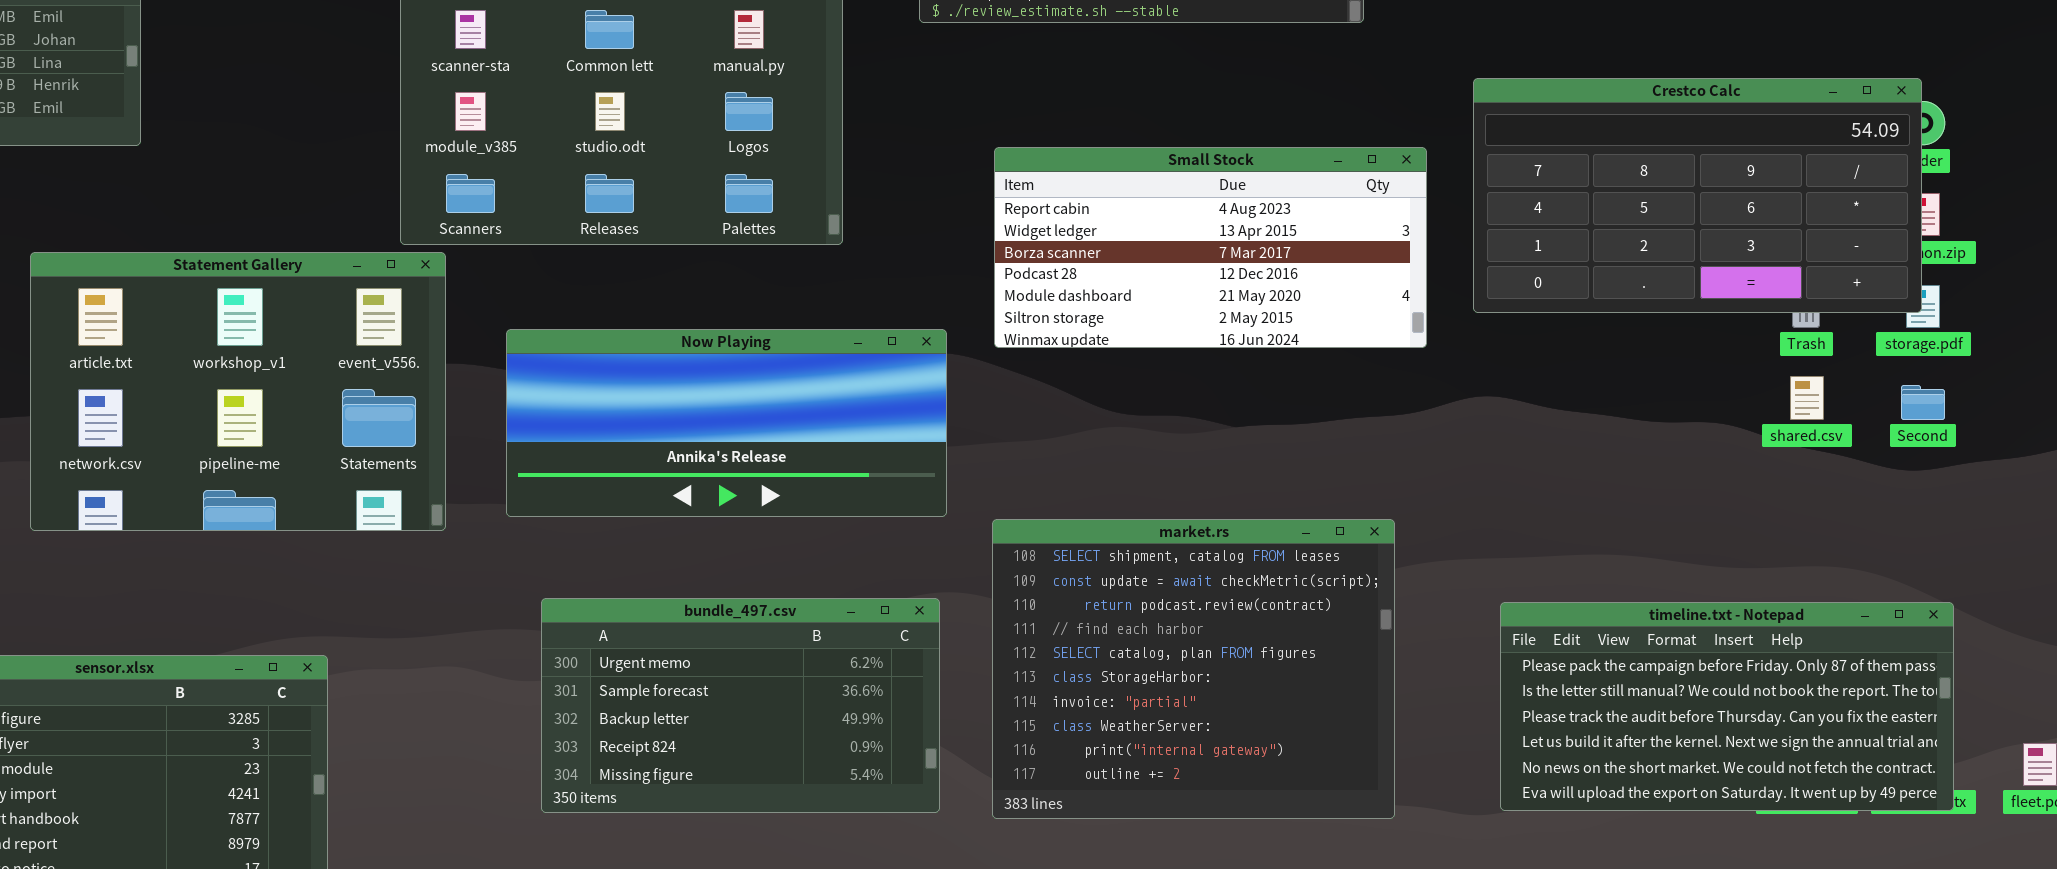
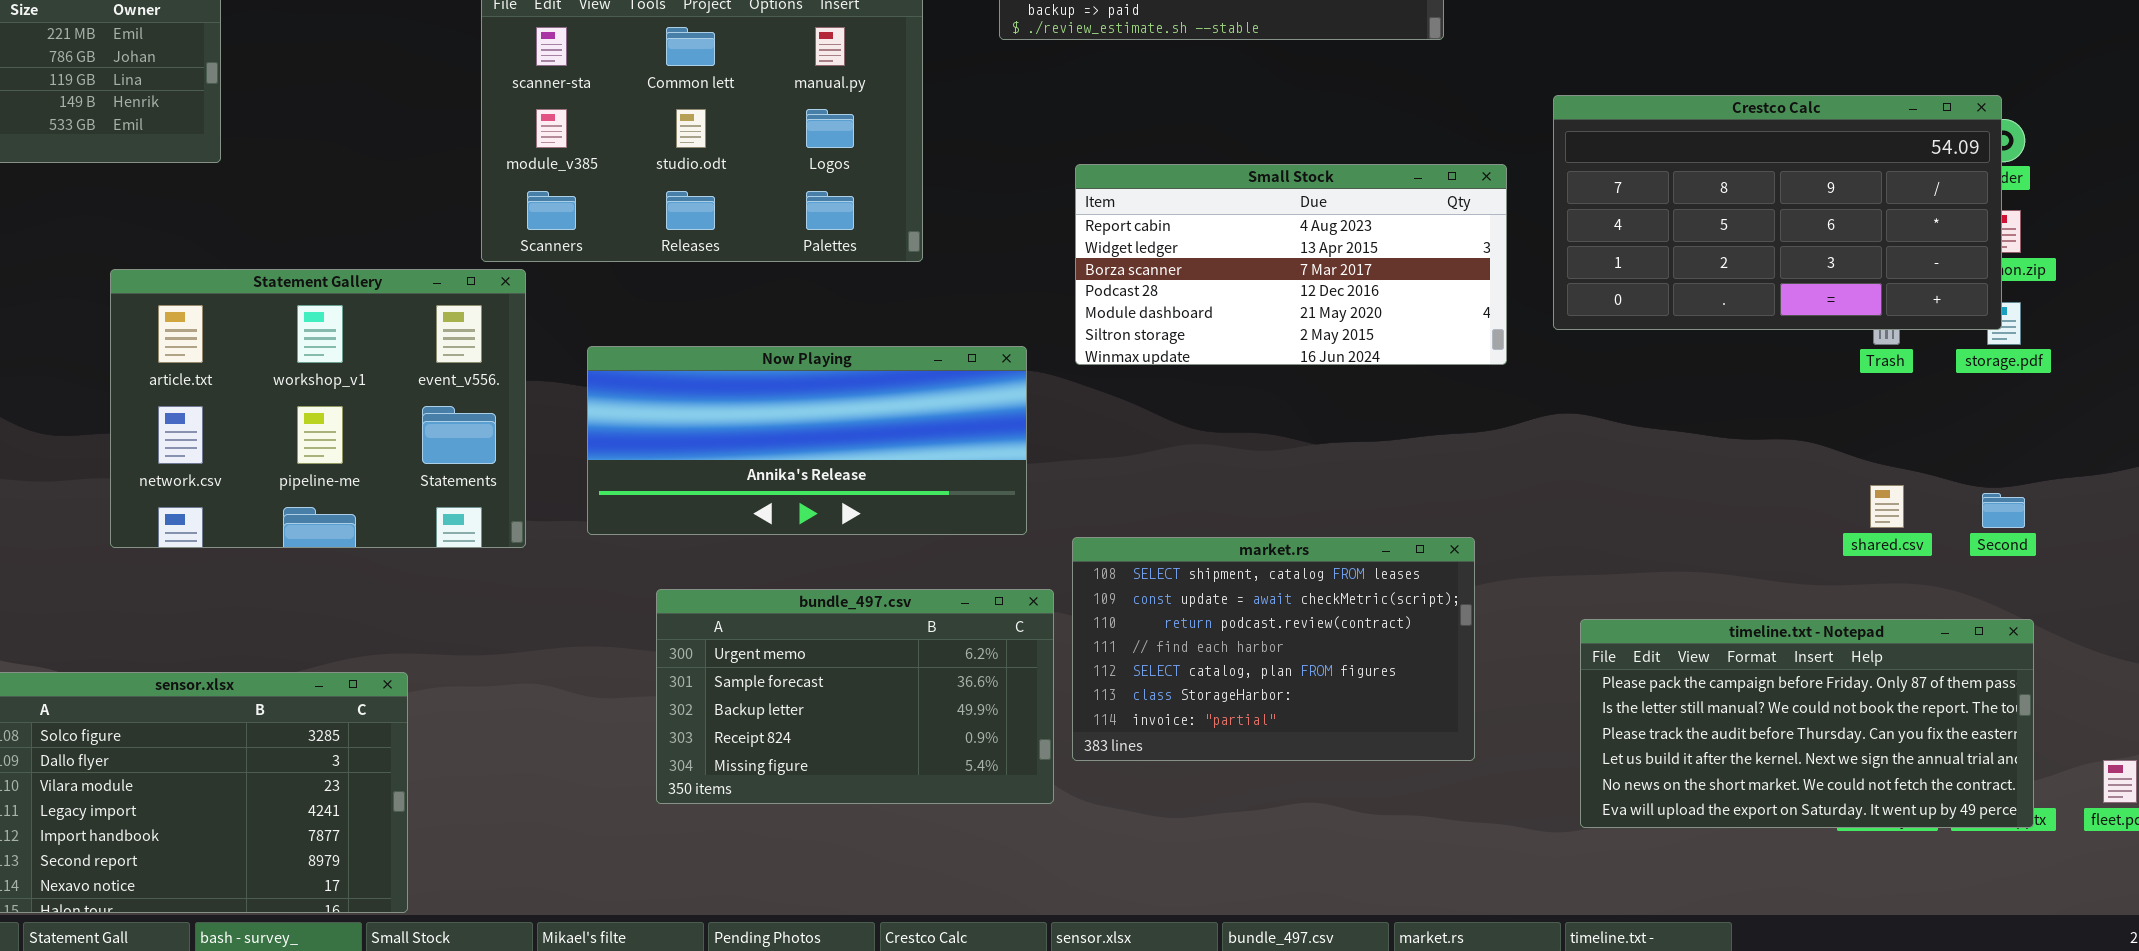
shared.csv: [1790,376,1824,420] -> [1870,485,1904,528], moved
Second: [1901,385,1945,420] -> [1982,493,2025,528], moved
market.rs: [992,519,1395,819] -> [1072,537,1475,761], resized
bundle_497.csv: [541,598,940,813] -> [656,589,1054,804], moved

